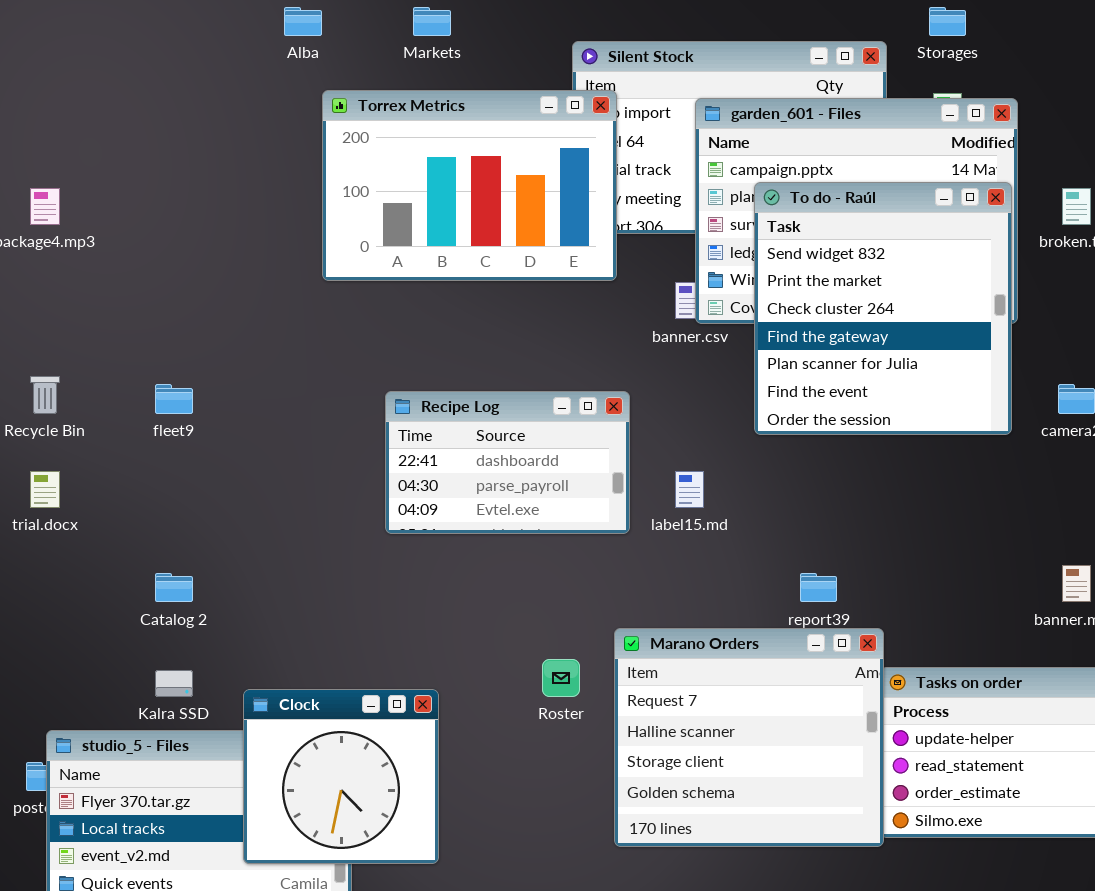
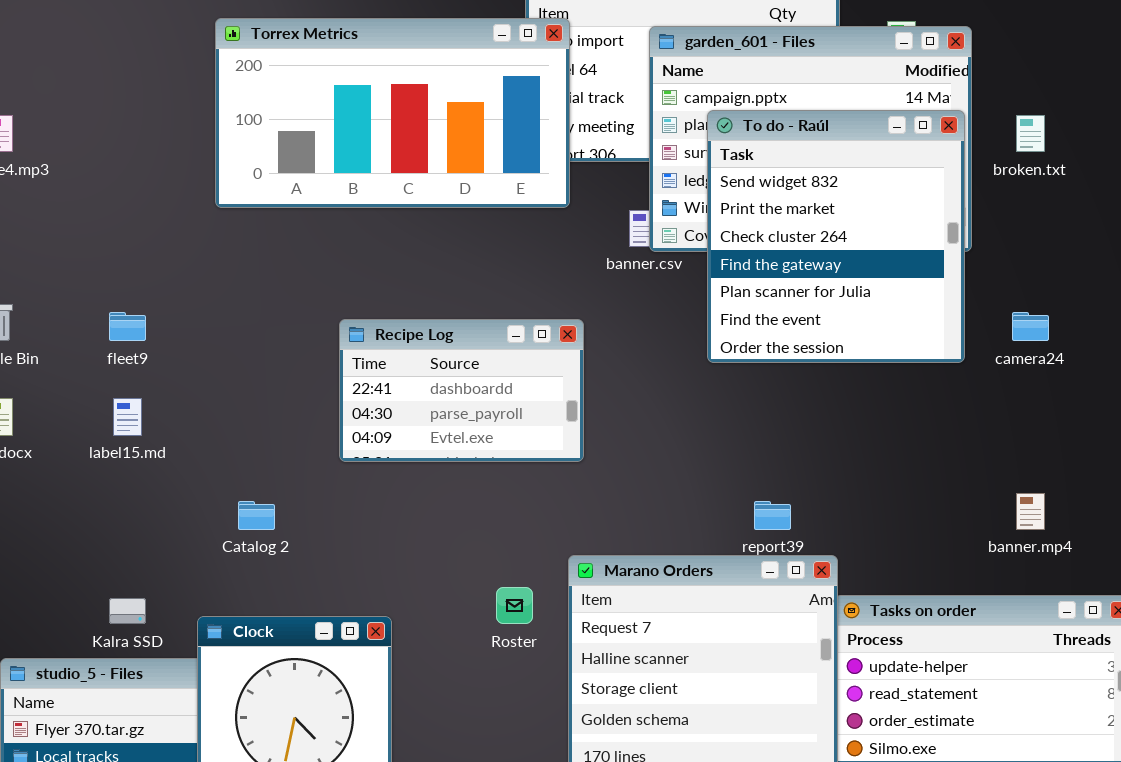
Torrex Metrics: [322,90,617,281] -> [215,18,570,208], resized
label15.md: [675,471,704,508] -> [113,398,142,436], moved
Catalog 2: [155,573,193,602] -> [238,501,275,530], moved

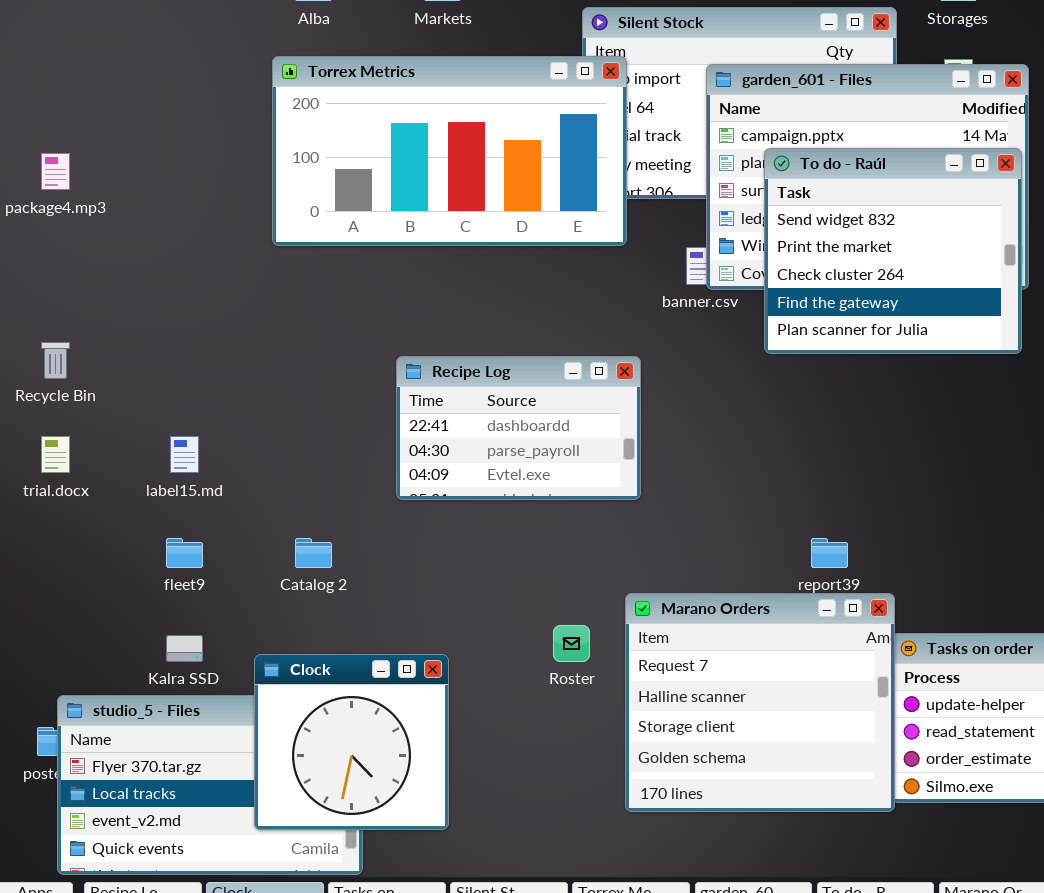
To do - Raúl: [707,110,965,363] -> [764,148,1022,354], resized
fleet9: [109,312,146,341] -> [166,538,203,568], moved

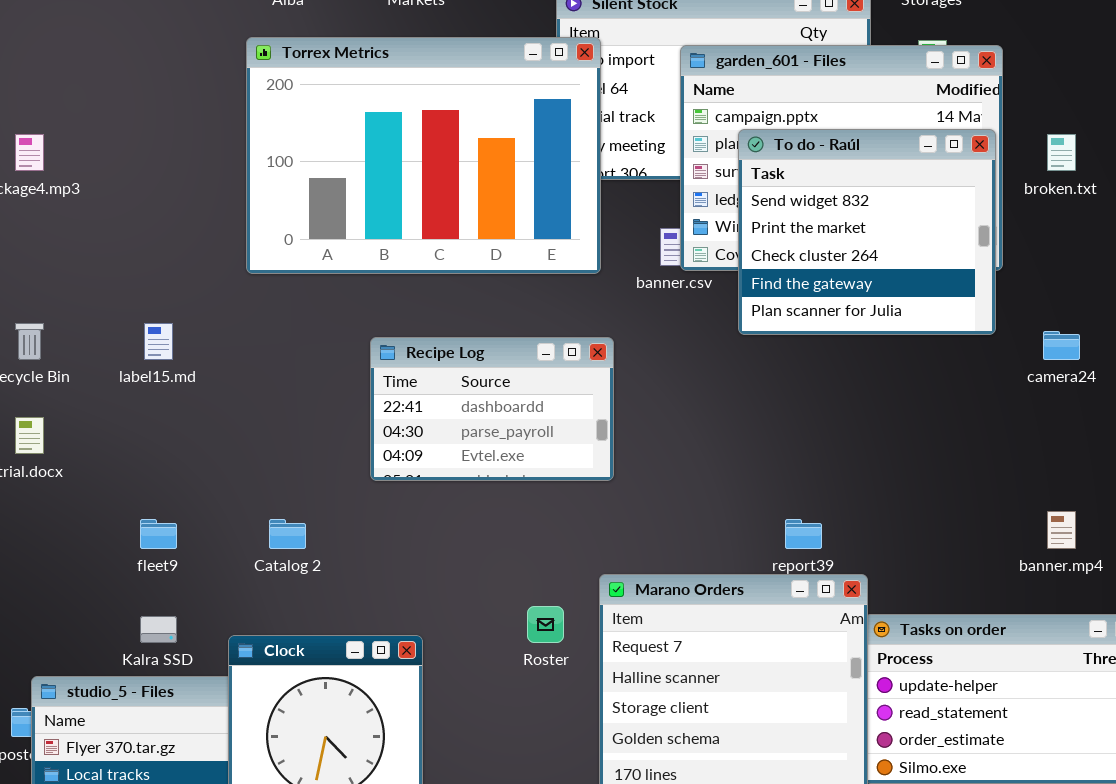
Torrex Metrics: [272,56,627,246] -> [246,37,601,274], resized
label15.md: [170,436,199,473] -> [144,323,173,360], moved

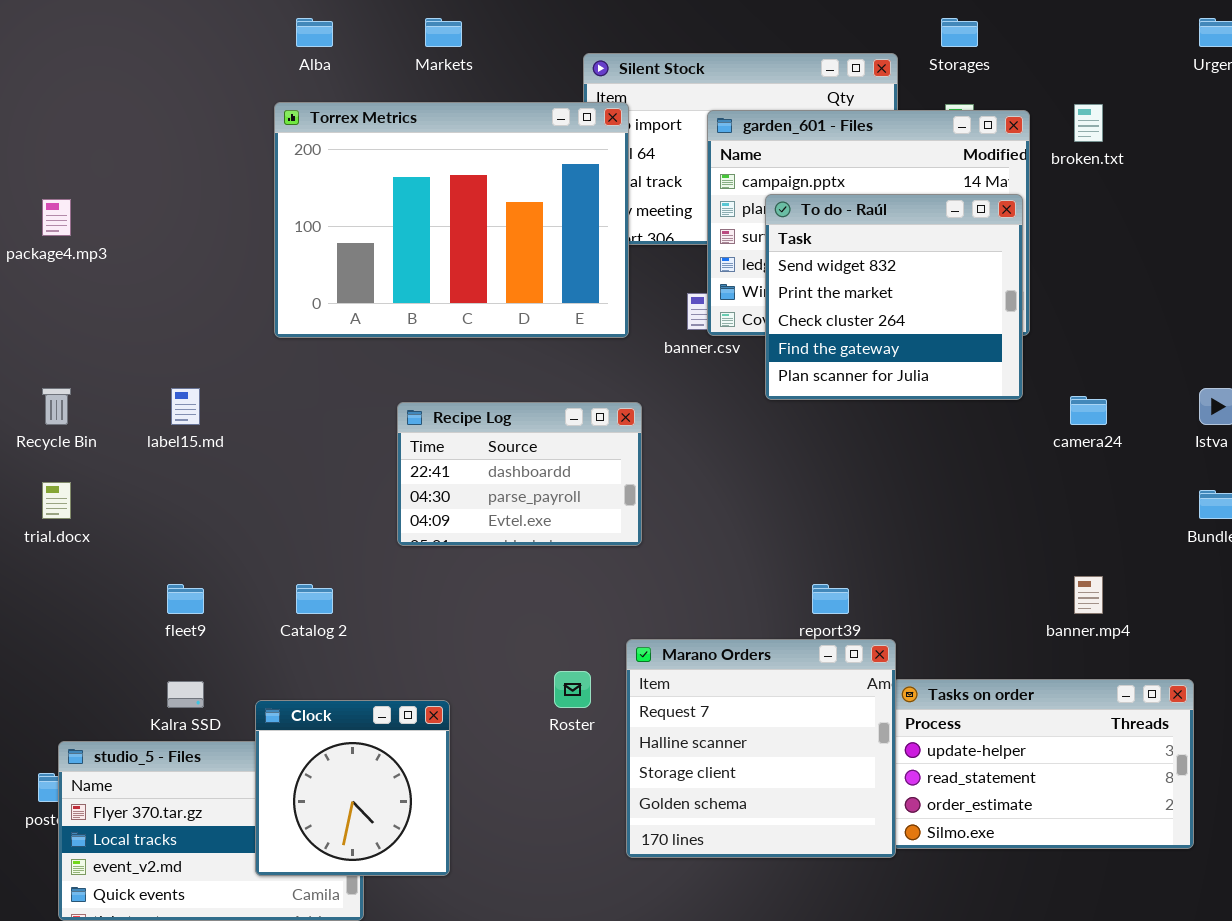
broken.txt: [1047,134,1076,171] -> [1074,104,1103,142], moved

